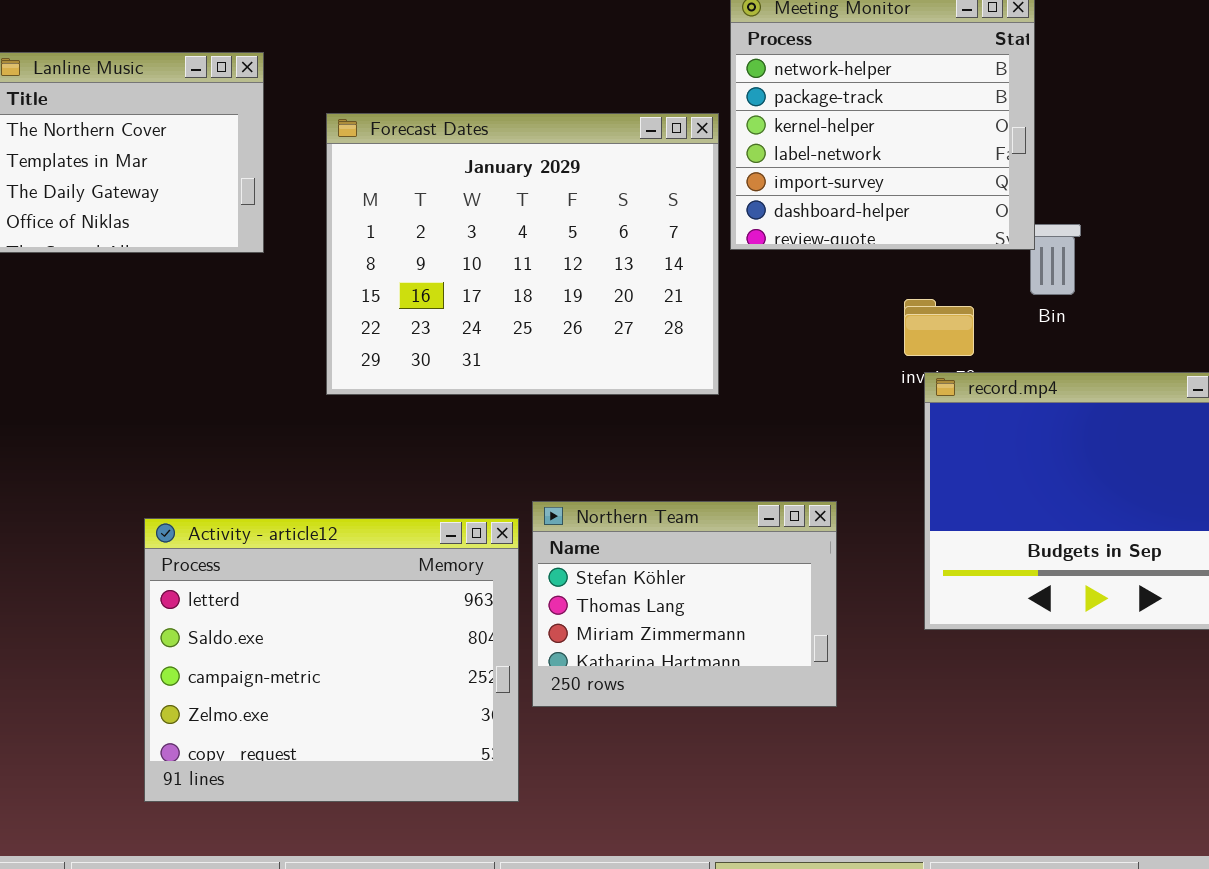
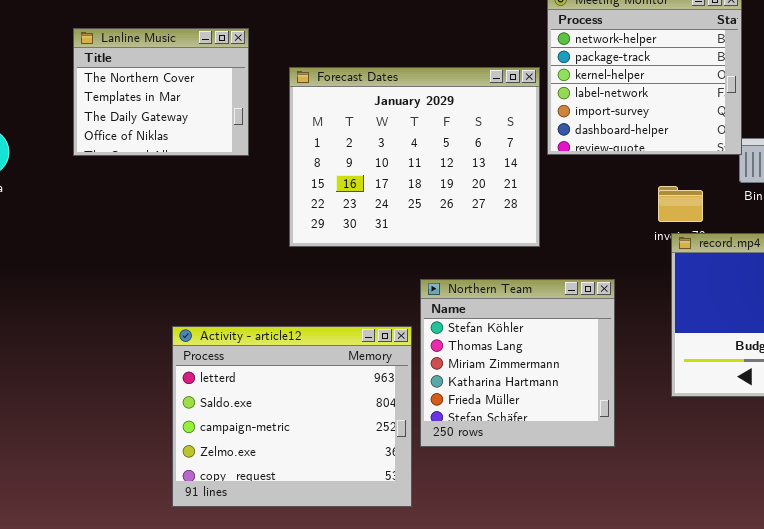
Northern Team: [532,501,837,707] -> [420,279,615,447], resized

